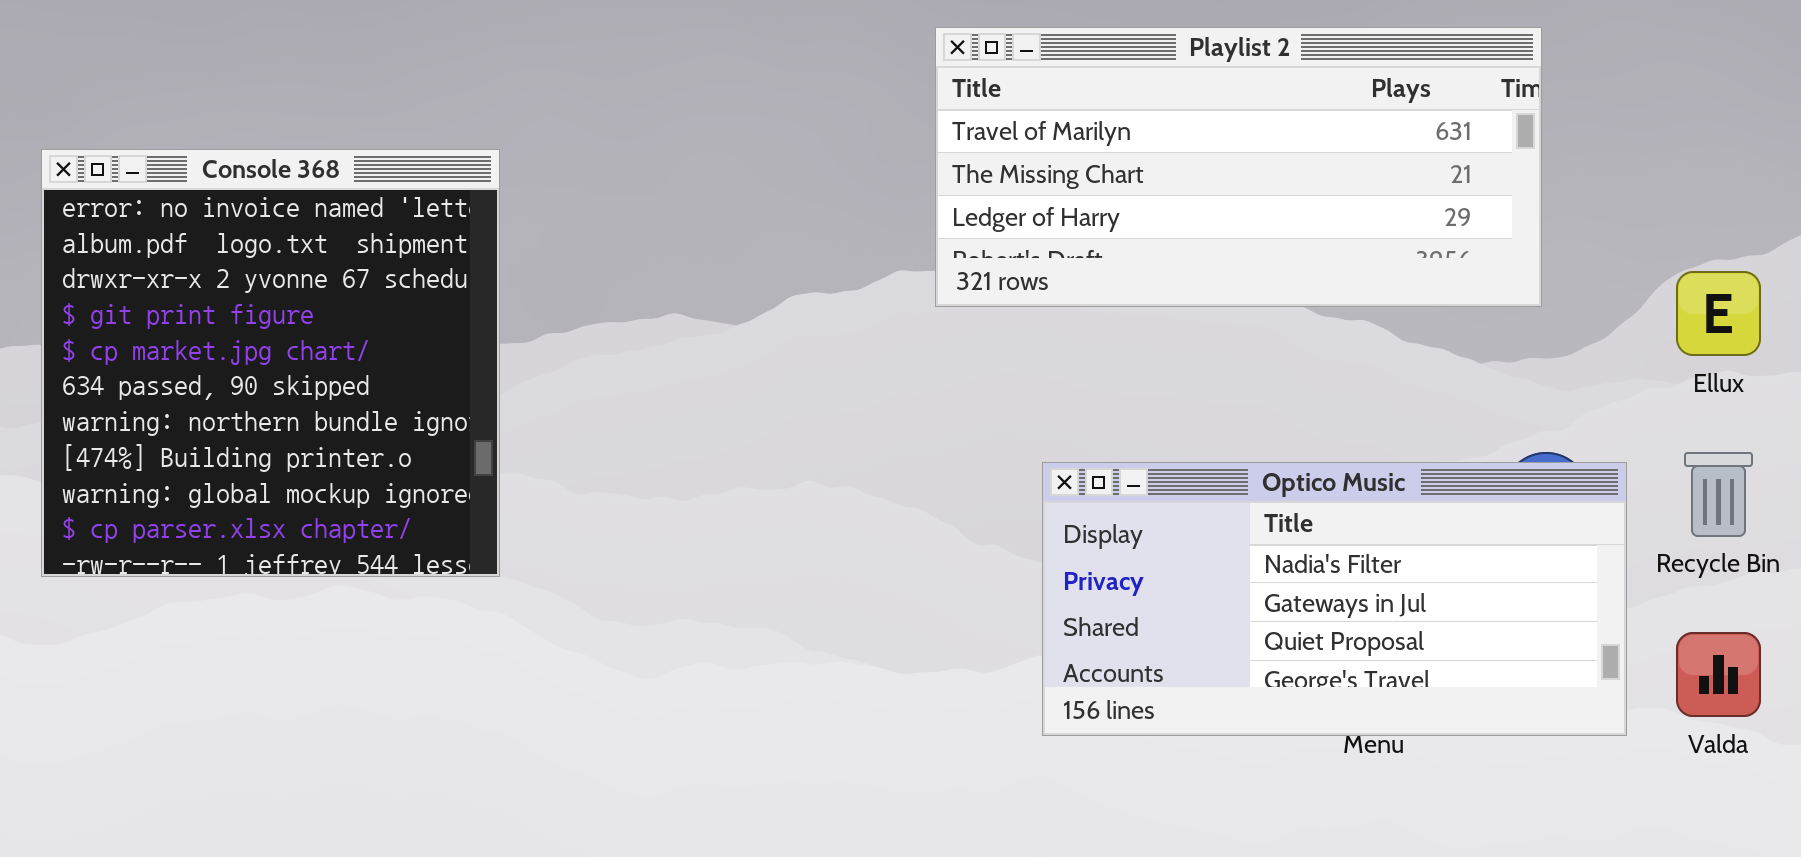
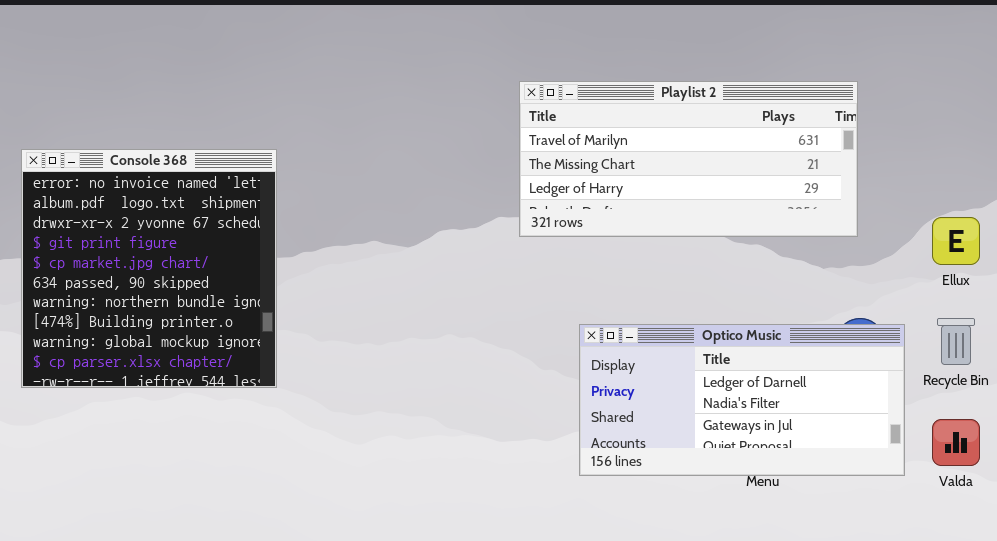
Optico Music: [1042,462,1627,736] -> [579,324,905,476], scrolled up 1 row

